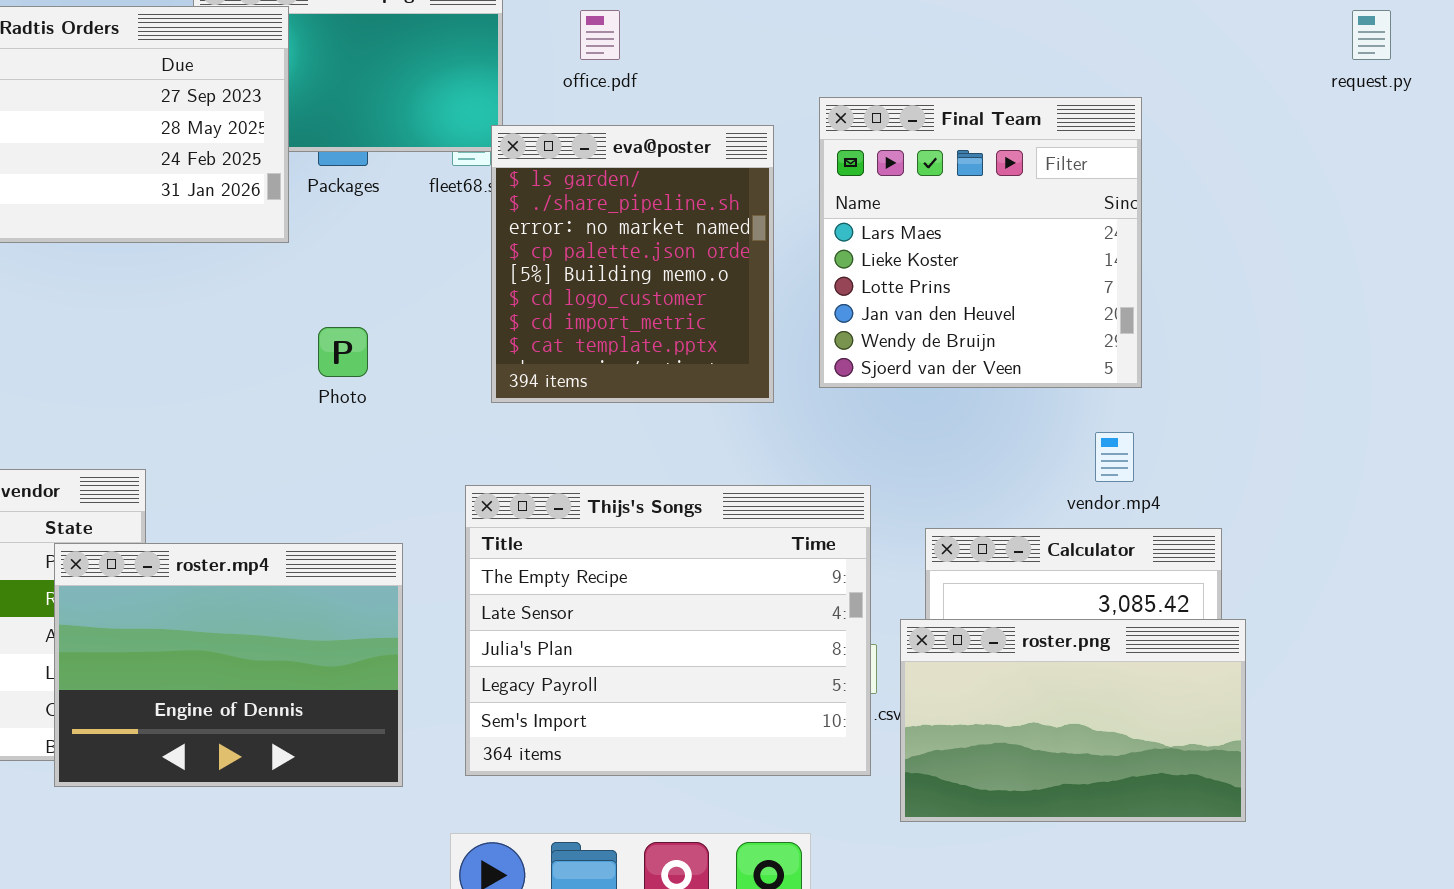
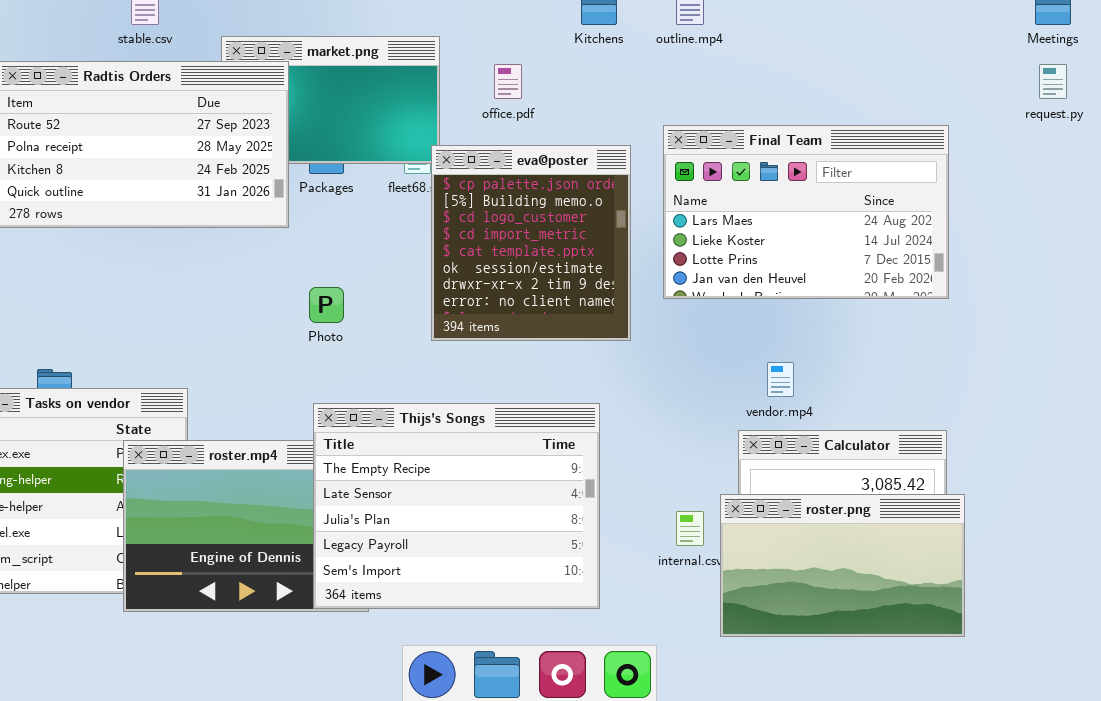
Final Team: [819,97,1142,388] -> [663,125,949,299], resized
eva@poster: [491,125,774,403] -> [431,145,631,341], scrolled down 3 rows
vendor.mp4: [1095,432,1134,482] -> [767,362,794,397], moved
Thijs's Songs: [465,485,871,776] -> [313,403,600,609], moved

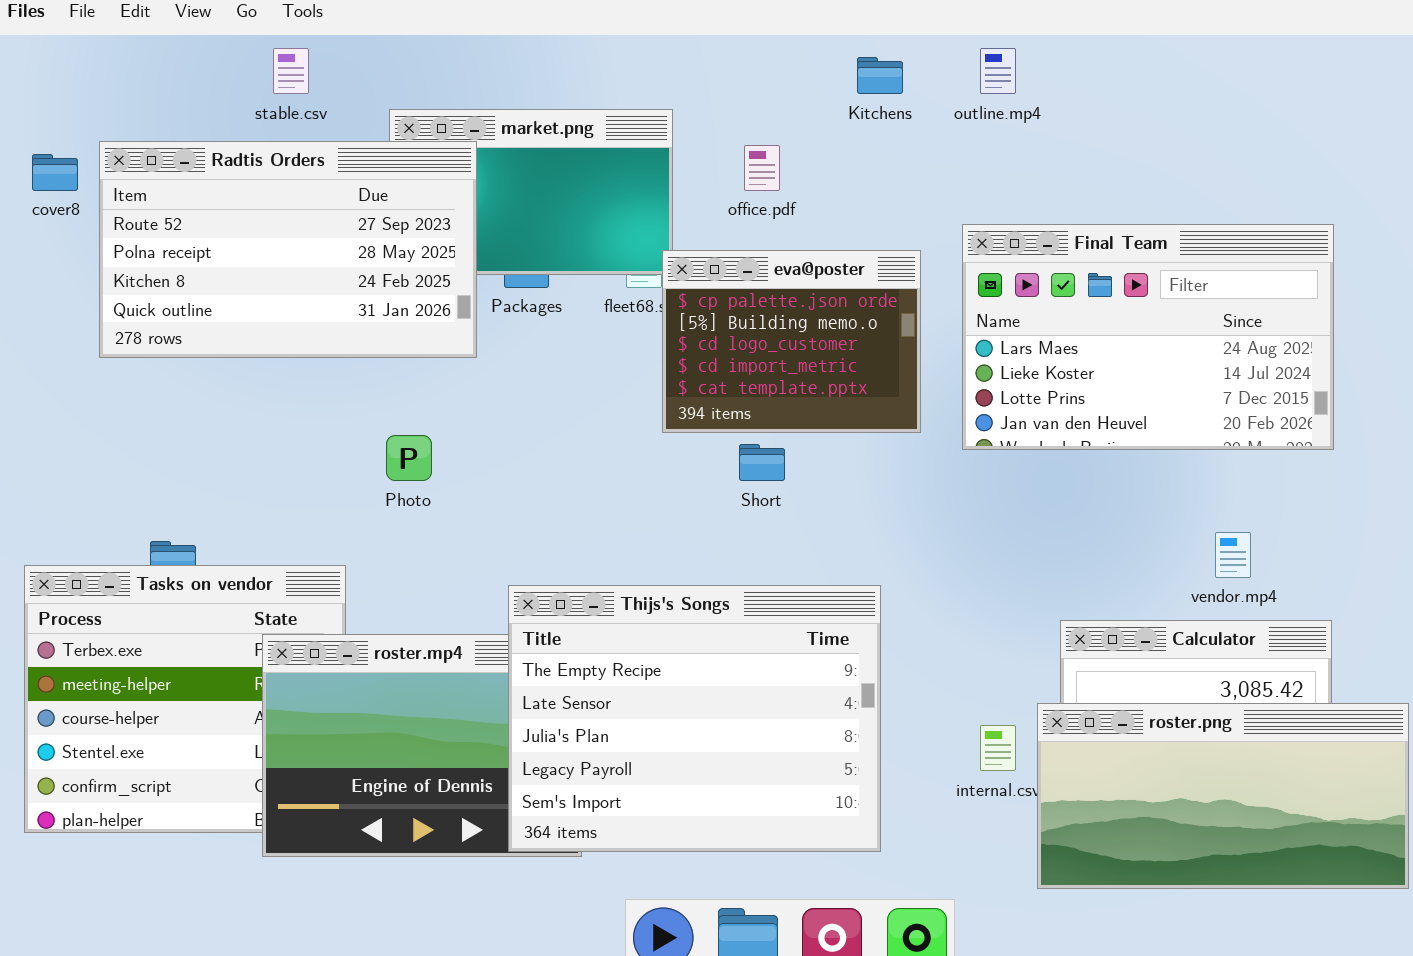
eva@poster: [431,145,631,341] -> [662,250,921,433], resized
Photo: [309,287,344,323] -> [386,435,432,481], moved
vendor.mp4: [767,362,794,397] -> [1215,532,1251,578], moved
roster.png: [720,494,965,637] -> [1037,703,1409,889], resized

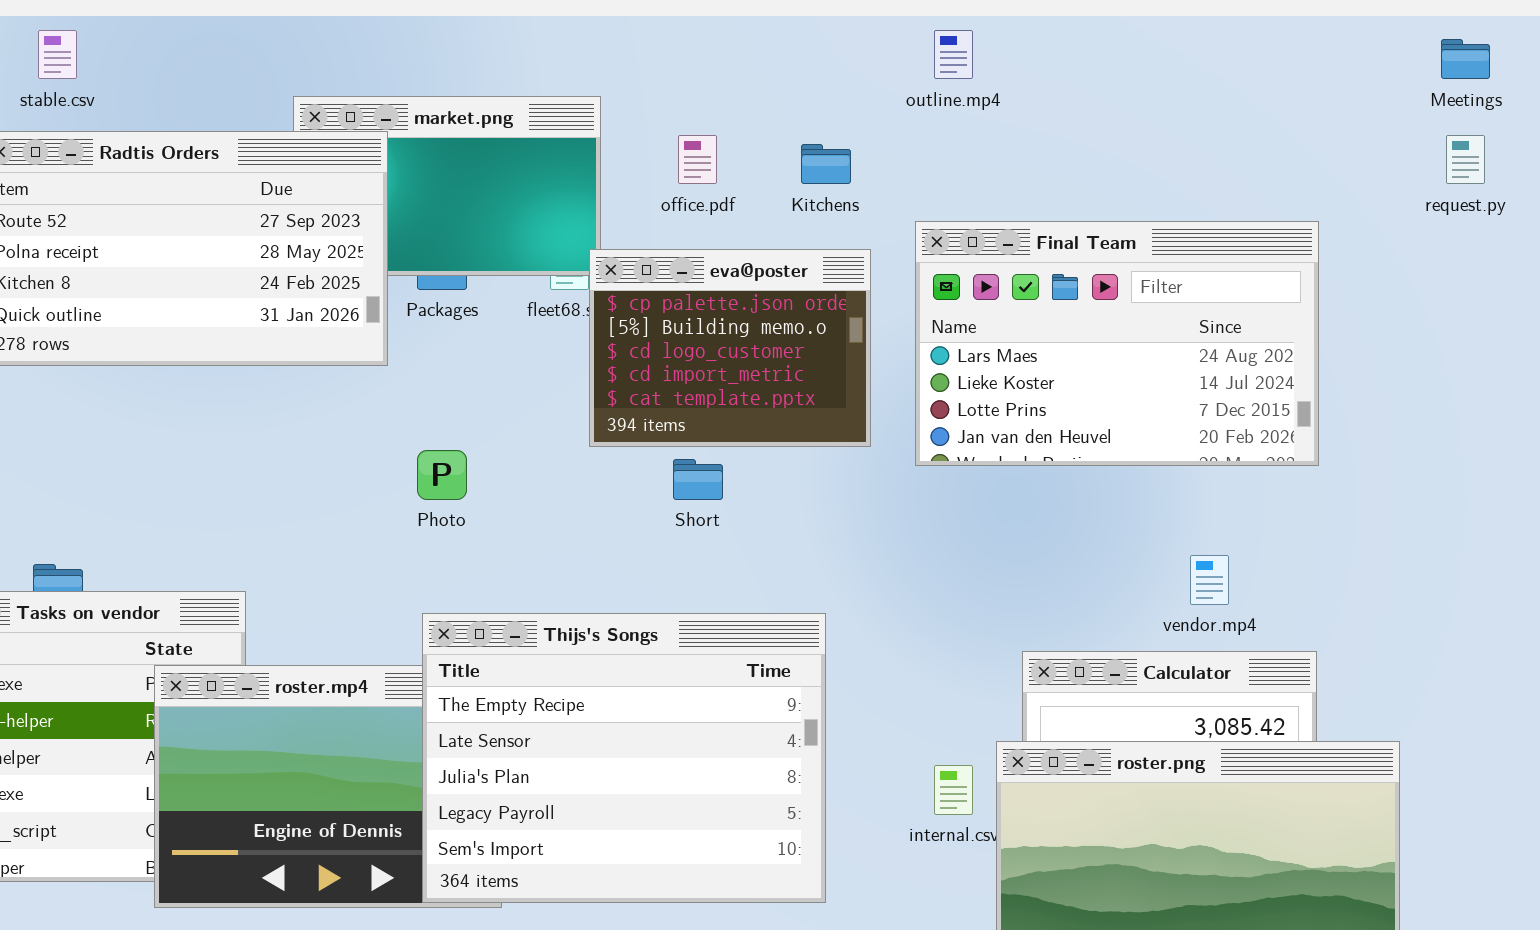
stable.csv: [273,48,309,94] -> [38,30,77,79], moved
Kitchens: [857,57,903,94] -> [801,144,851,184], moved
Photo: [386,435,432,481] -> [417,450,467,500], moved

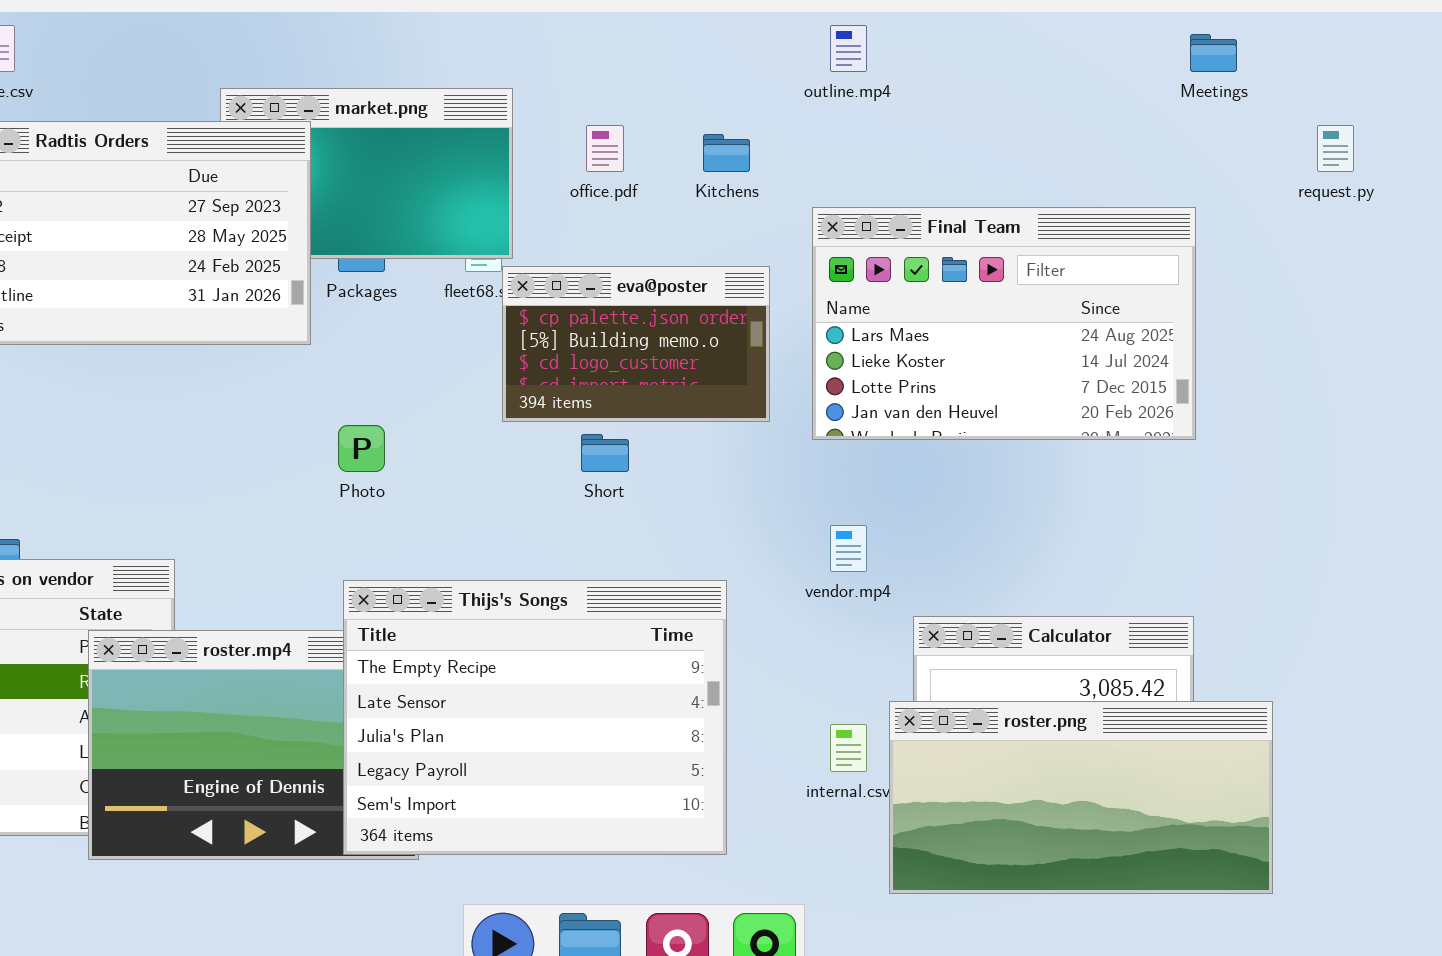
Meetings: [1441,39,1490,79] -> [1190,34,1237,72], moved
eva@poster: [589,249,871,447] -> [502,266,770,422], resized
vendor.mp4: [1190,555,1229,605] -> [830,525,867,572], moved

